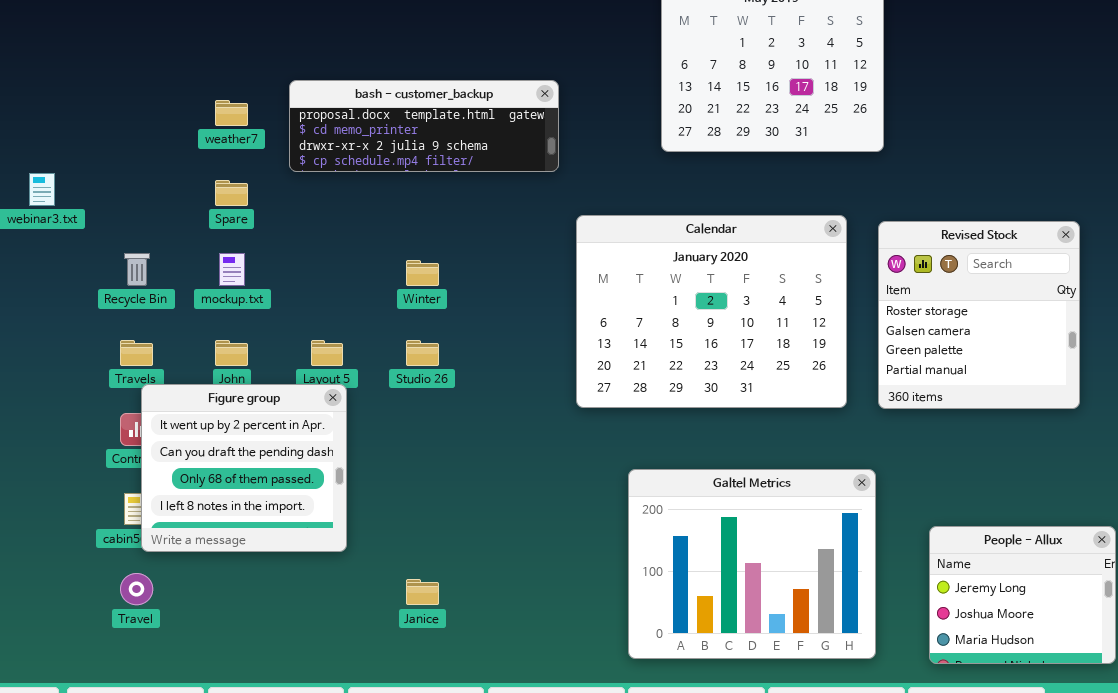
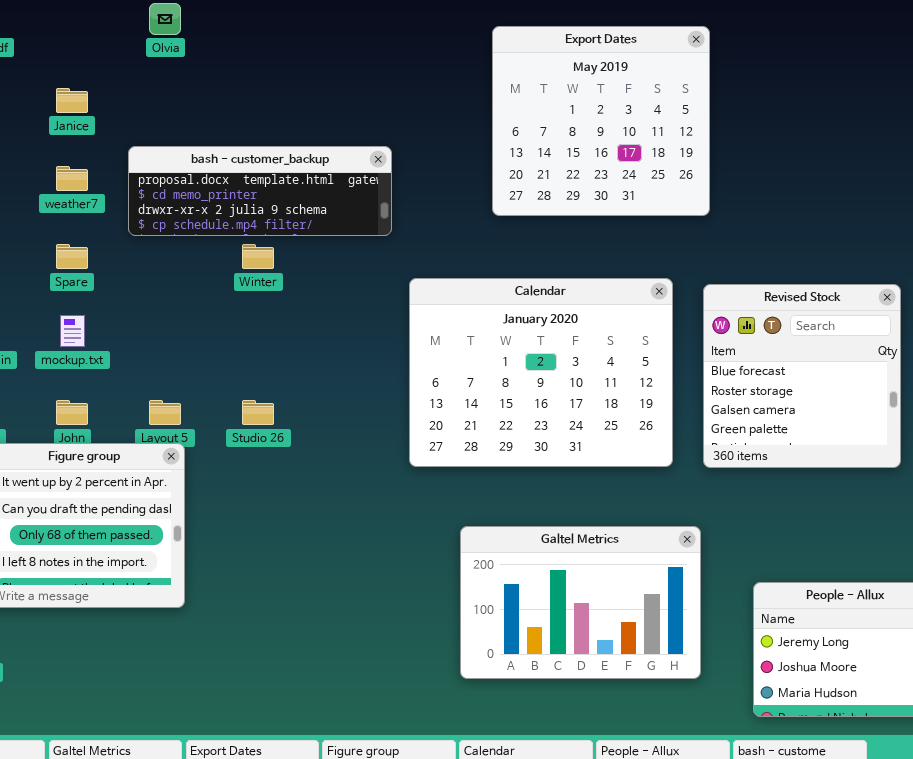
Revised Stock: [878,221,1080,409] -> [703,284,901,468], scrolled up 1 row
Winter: [406,260,439,286] -> [242,244,274,269], moved
Galtel Metrics: [628,469,876,659] -> [460,526,701,679], resized
Janice: [406,579,439,605] -> [56,88,88,113], moved

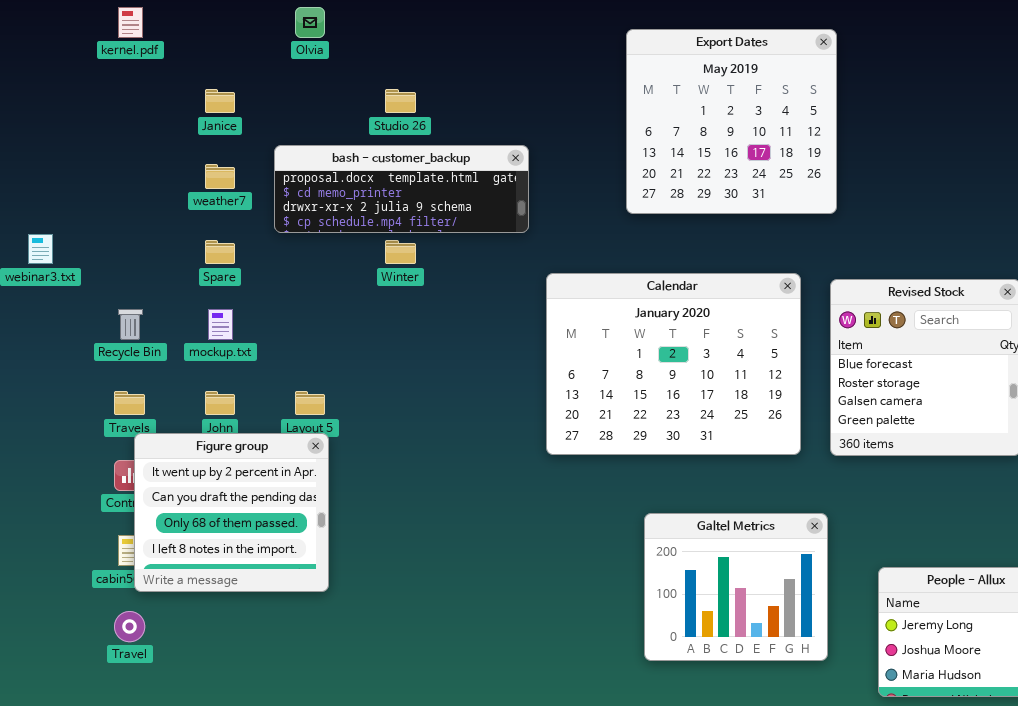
Studio 26: [242,400,274,425] -> [385,89,416,113], moved
Galtel Metrics: [460,526,701,679] -> [644,513,828,661], resized

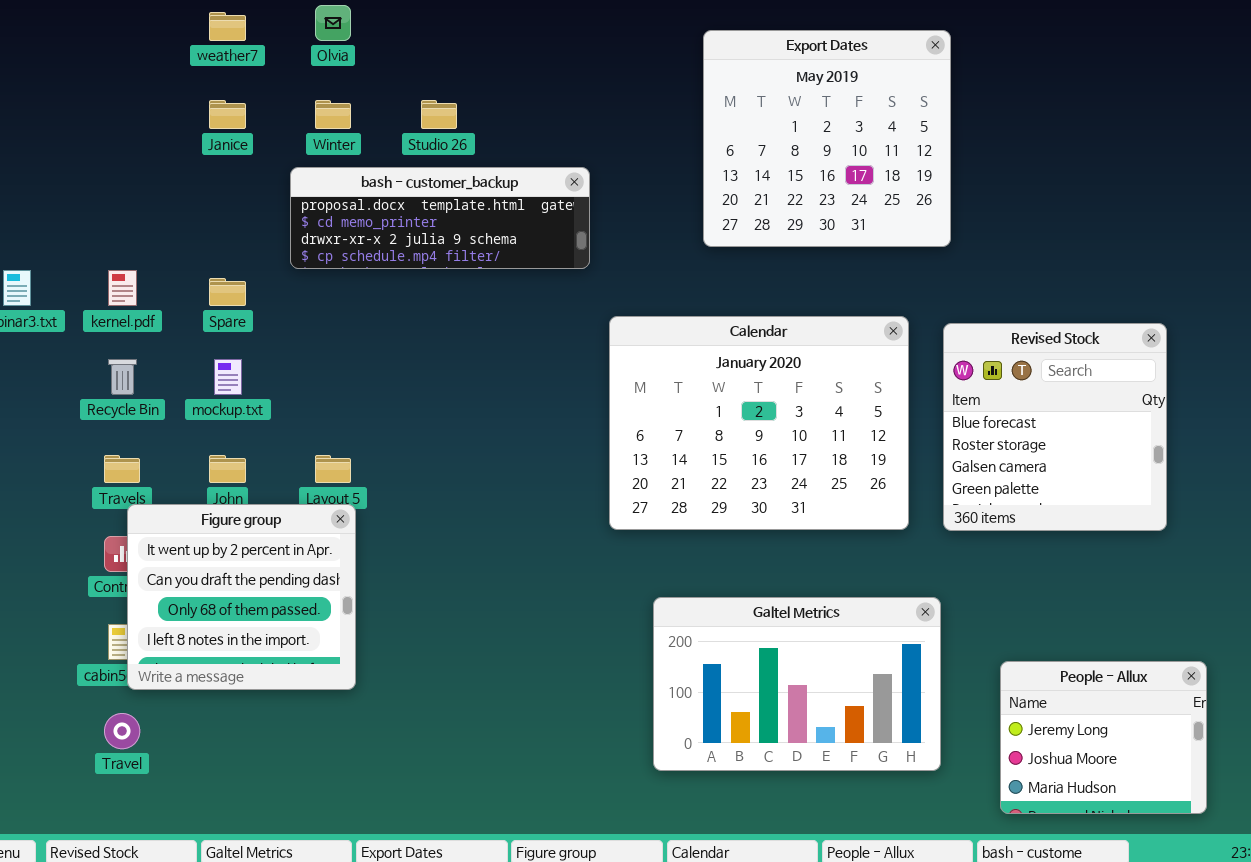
kernel.pdf: [118,7,143,38] -> [108,270,137,306], moved
weather7: [205,164,235,189] -> [209,12,246,41], moved
Winter: [385,240,416,264] -> [315,100,351,129], moved
Galtel Metrics: [644,513,828,661] -> [653,597,941,771], resized

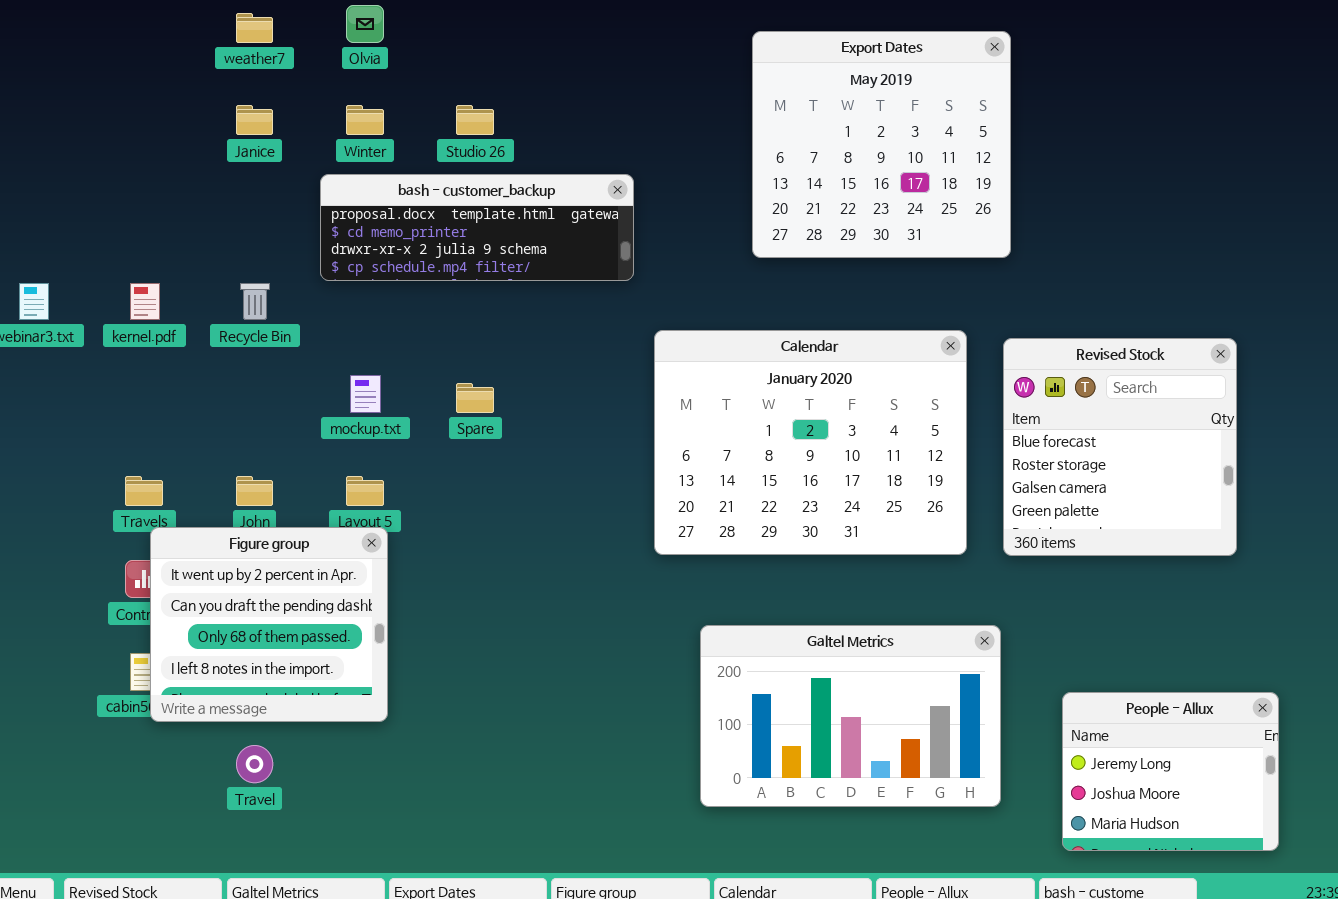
Spare: [209,278,246,306] -> [456,383,494,413], moved
Recycle Bin: [108,359,137,395] -> [240,283,270,320], moved
mockup.txt: [214,359,242,395] -> [350,375,381,413], moved
Travel: [104,713,140,749] -> [236,745,273,783], moved

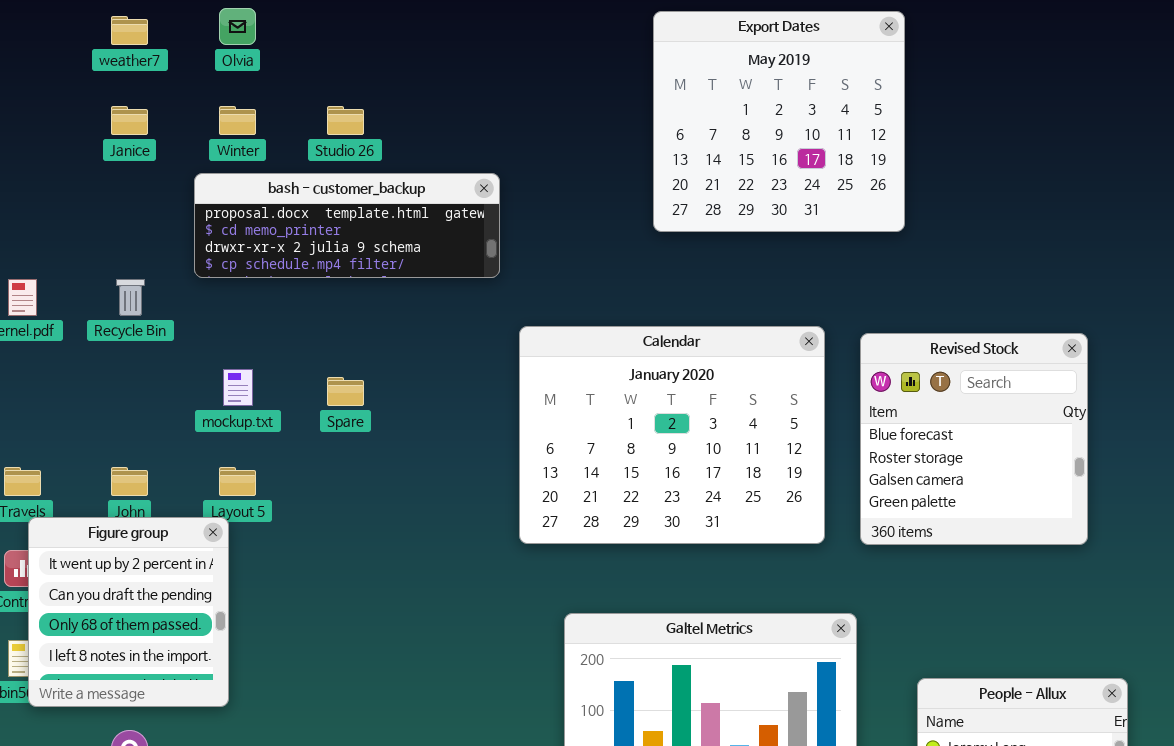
Export Dates: [752,31,1011,258] -> [653,11,905,232], moved
Figure group: [150,527,388,722] -> [28,517,229,707], resized

